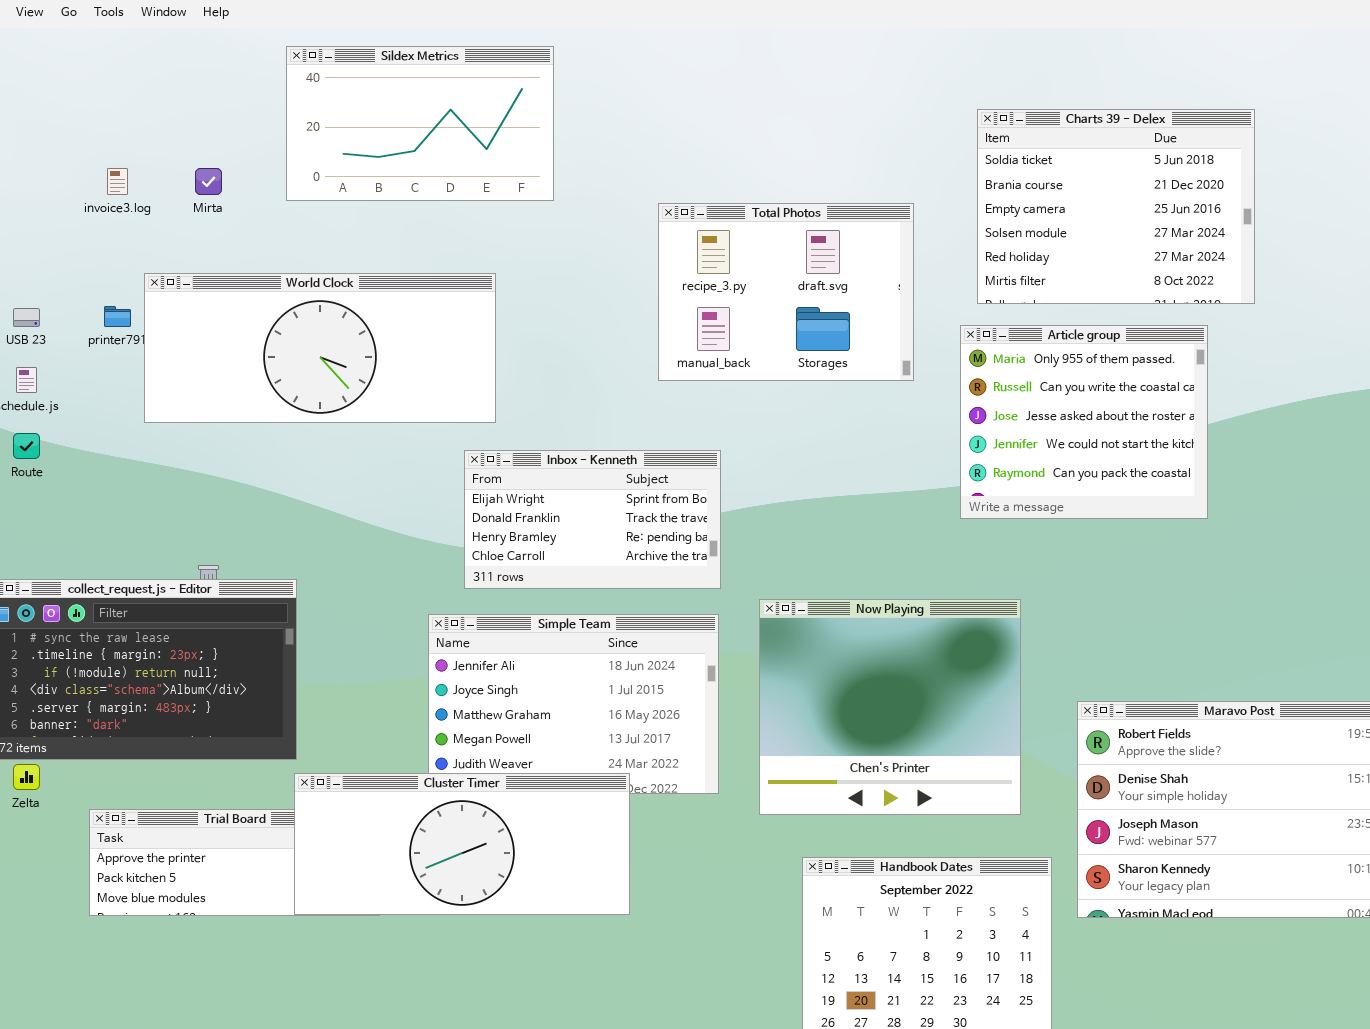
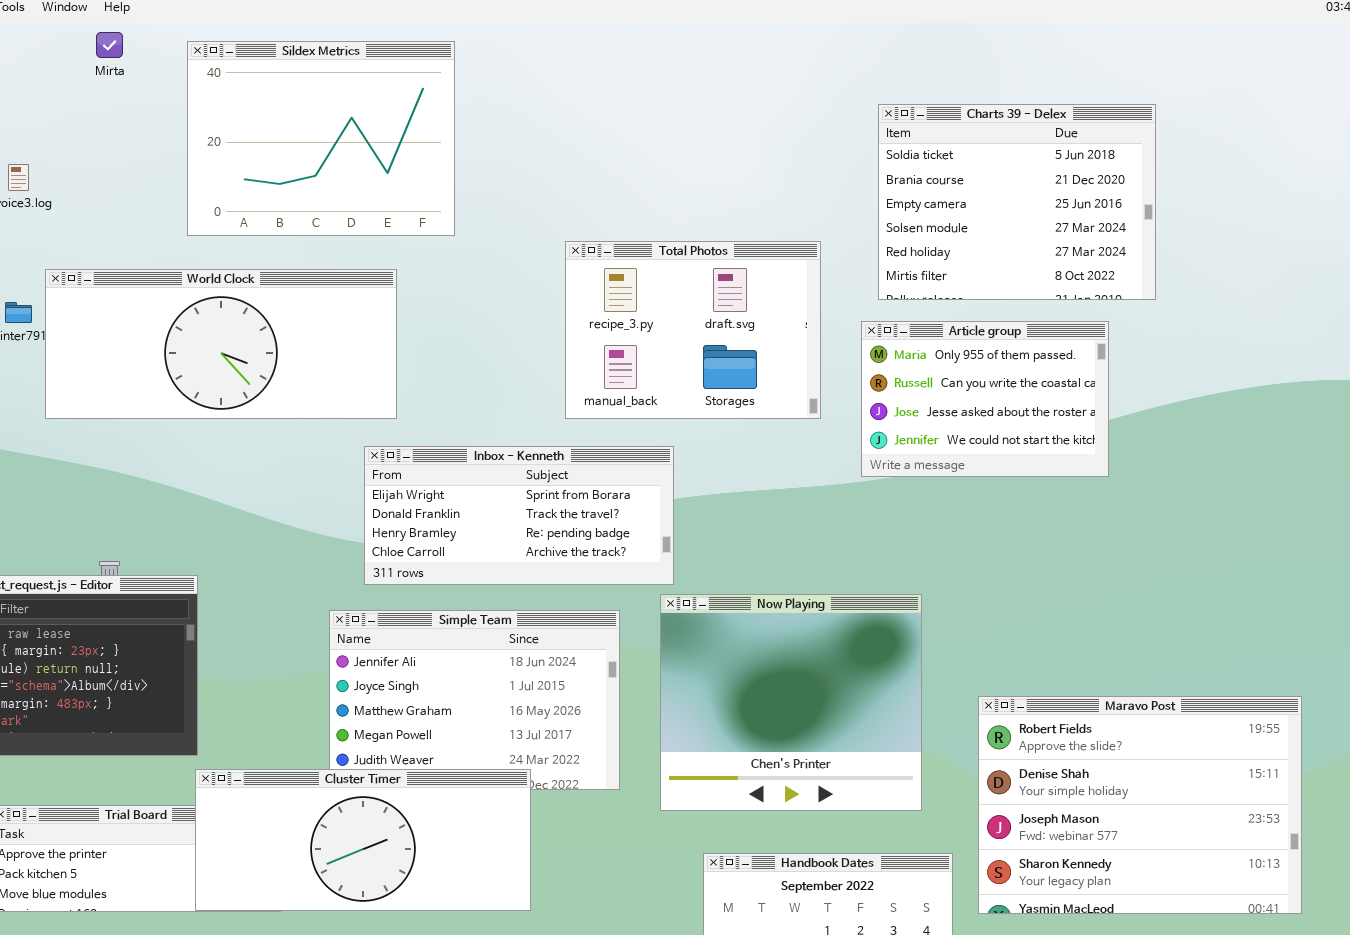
Sildex Metrics: [286,46,554,201] -> [187,41,455,236], resized
Mirta: [195,168,222,195] -> [96,32,123,58], moved
Total Photos: [658,203,914,381] -> [565,241,821,419], moved
Article group: [960,325,1208,519] -> [861,321,1109,477], resized
Inbox - Kenneth: [464,450,721,589] -> [364,446,674,585], resized

